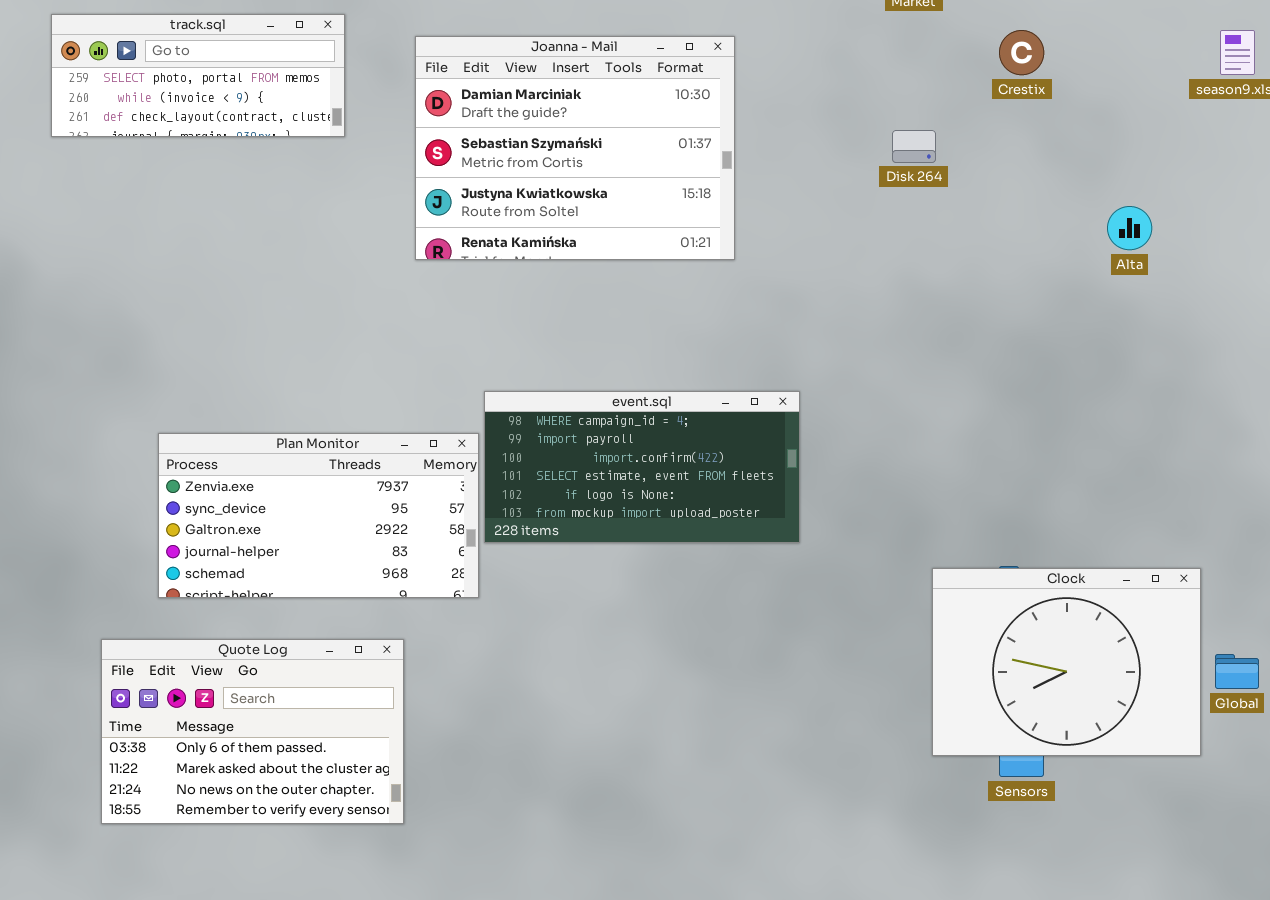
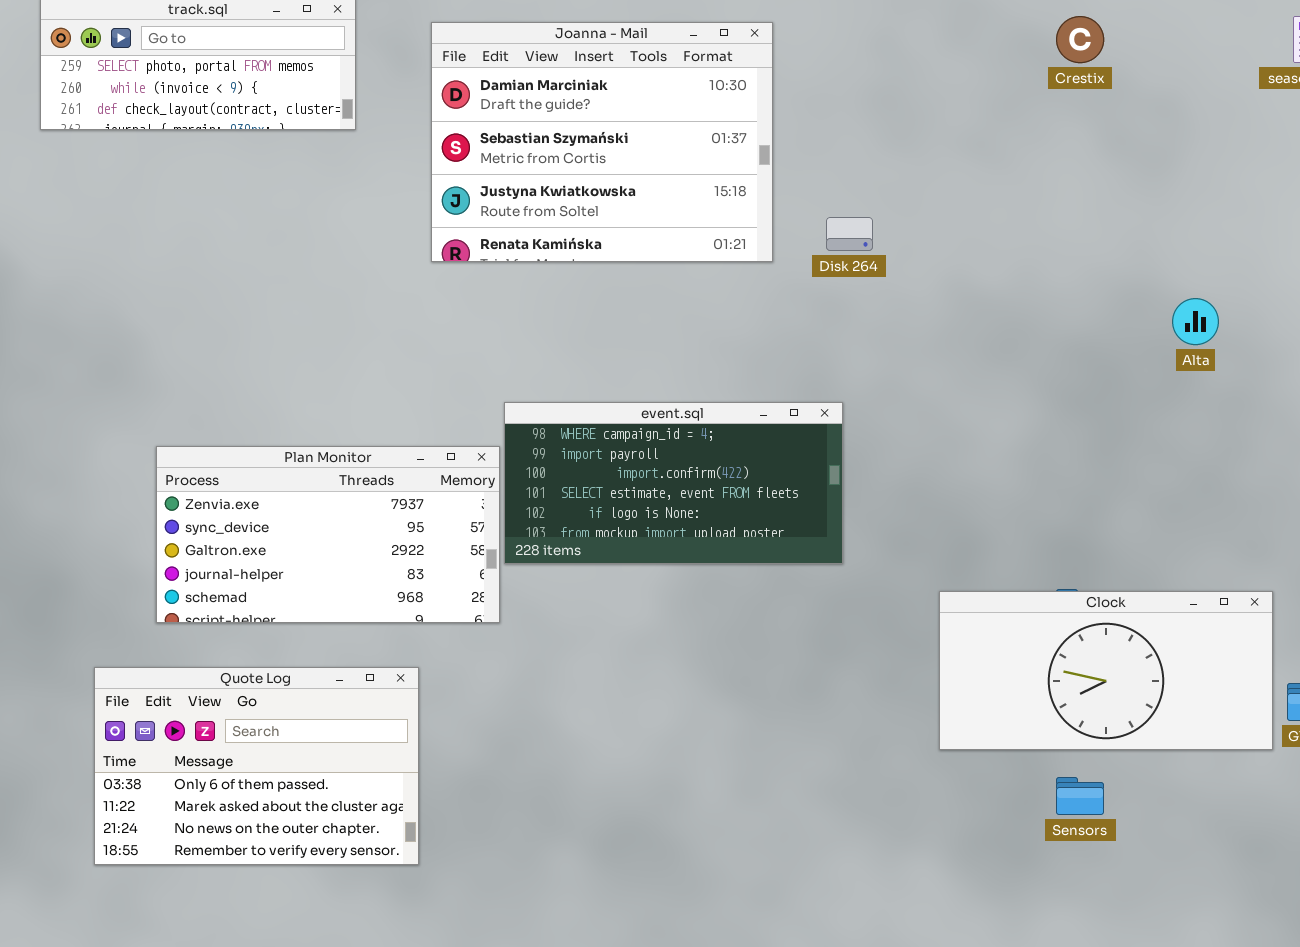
Disk 264: [892,130,936,163] -> [826,217,873,251], moved
Alta: [1107,206,1152,250] -> [1172,298,1219,345], moved
Clock: [932,568,1201,756] -> [939,591,1273,750], resized

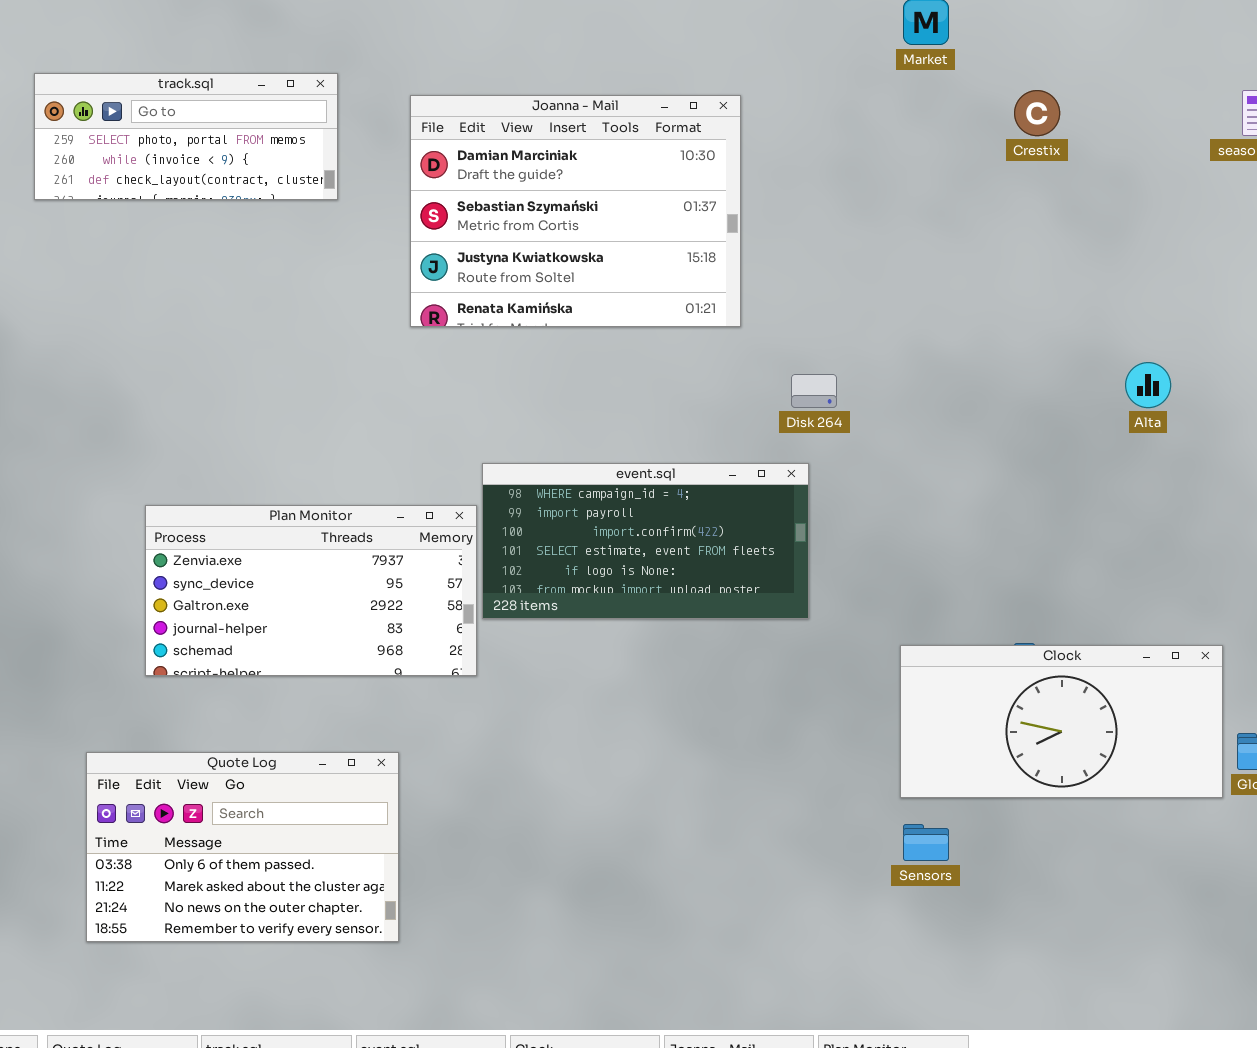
Disk 264: [826,217,873,251] -> [791,374,837,408], moved
Quote Log: [94,667,419,865] -> [86,752,399,942], moved
Sensors: [1056,777,1104,815] -> [903,824,949,861], moved

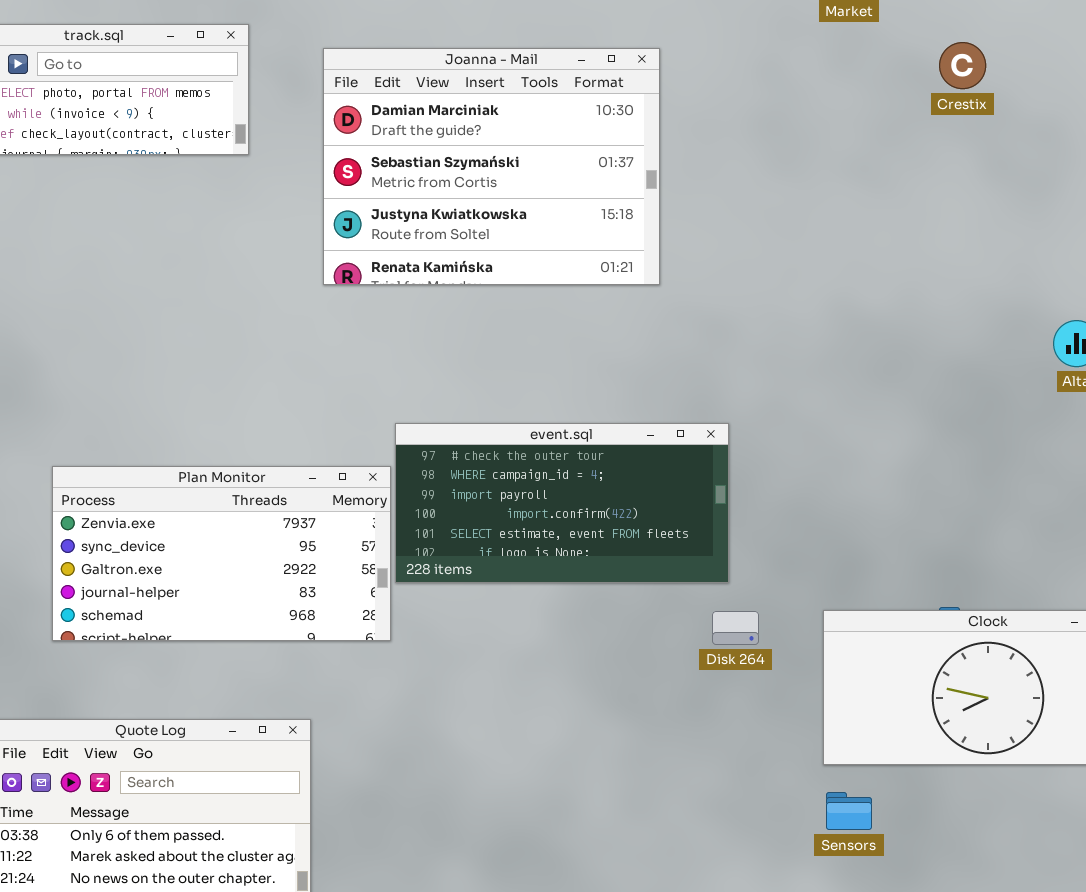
Disk 264: [791,374,837,408] -> [712,611,759,645], moved
event.sql: [482,463,809,619] -> [395,423,729,583], scrolled up 1 row

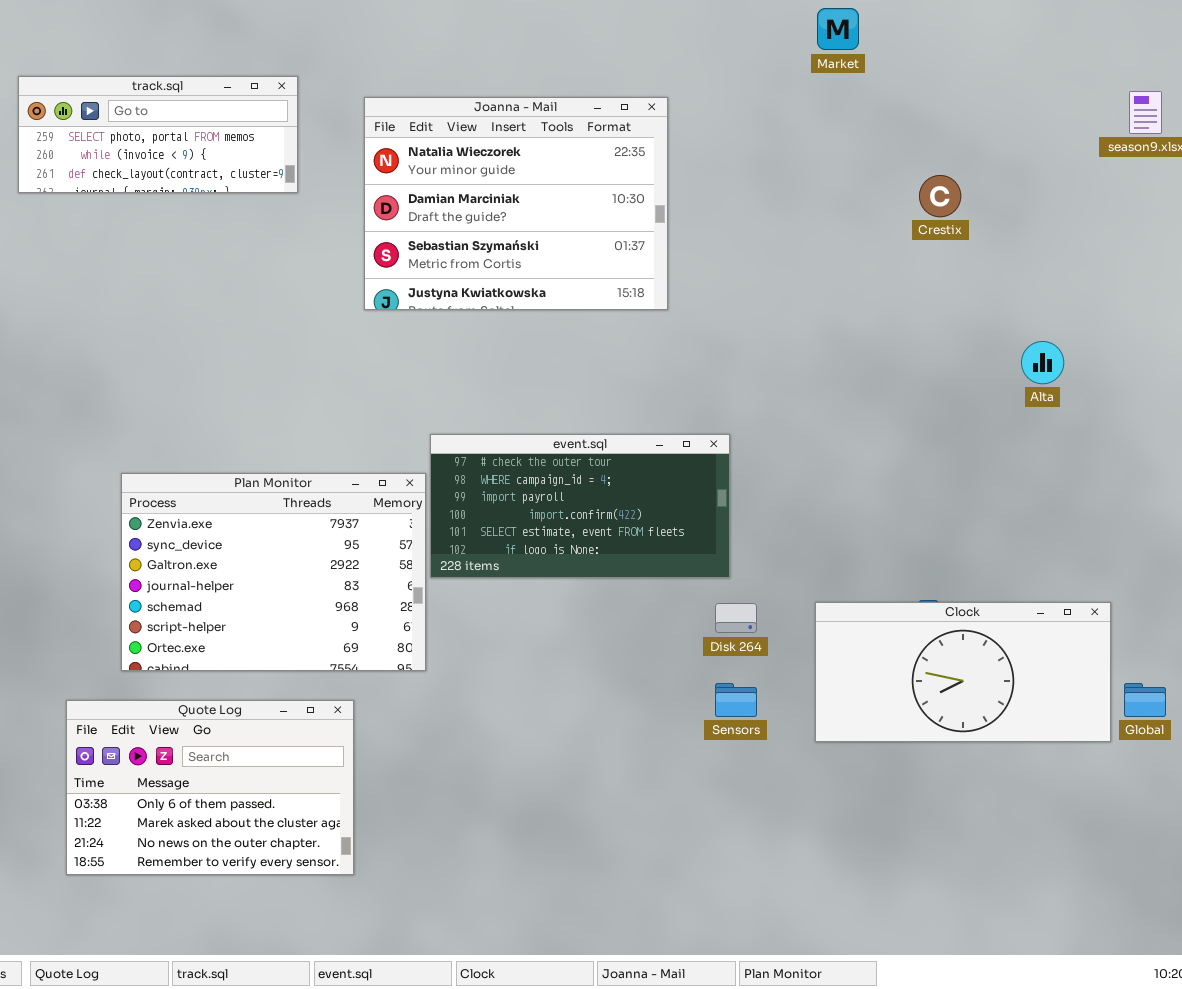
Crestix: [939,42,986,89] -> [919,175,961,217], moved
Joanna - Mail: [323,48,660,285] -> [364,97,668,310], scrolled up 1 row
Plan Monitor: [52,466,391,641] -> [121,473,426,671], resized
Sensors: [826,792,872,830] -> [715,683,757,717], moved

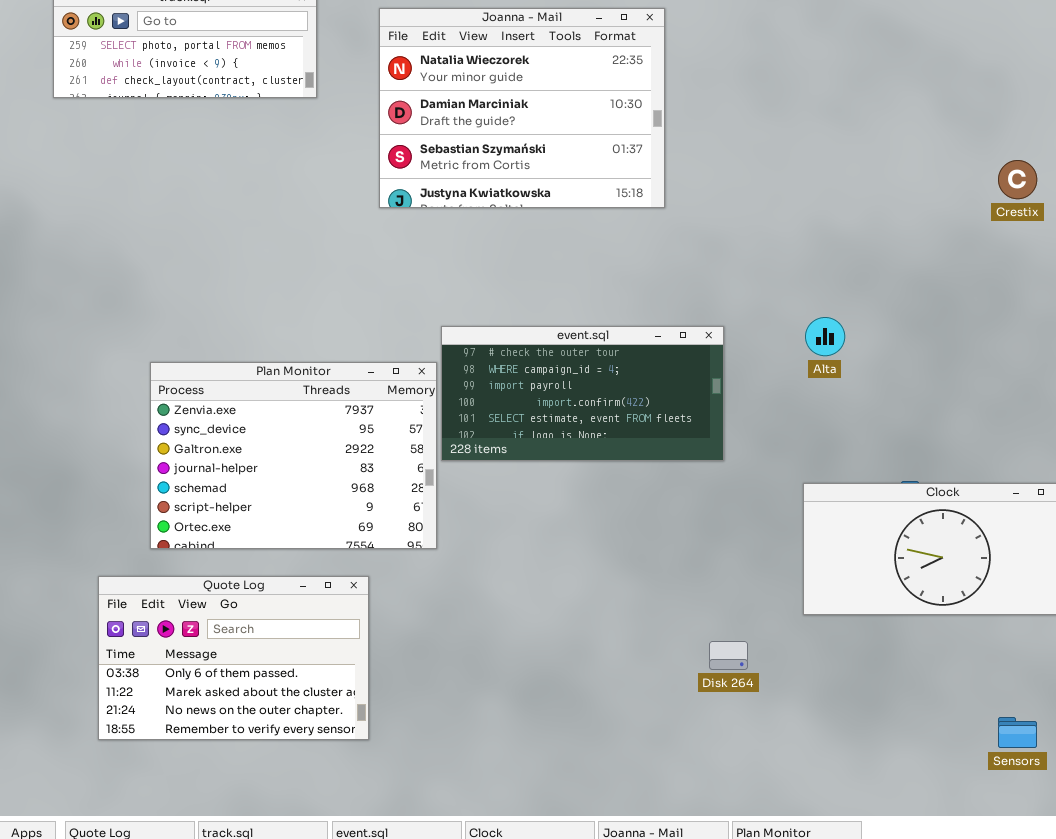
Crestix: [919,175,961,217] -> [998,160,1037,199], moved
Alta: [1021,341,1064,384] -> [805,317,845,356], moved
Disk 264: [715,603,757,633] -> [709,641,748,670], moved
Sensors: [715,683,757,717] -> [998,717,1037,748], moved

